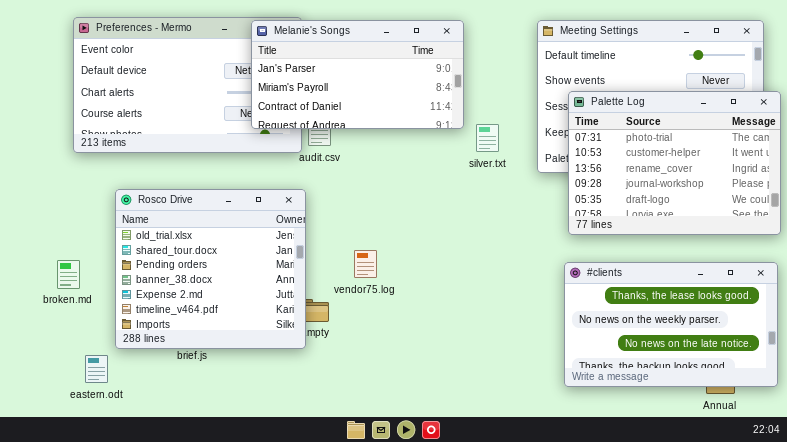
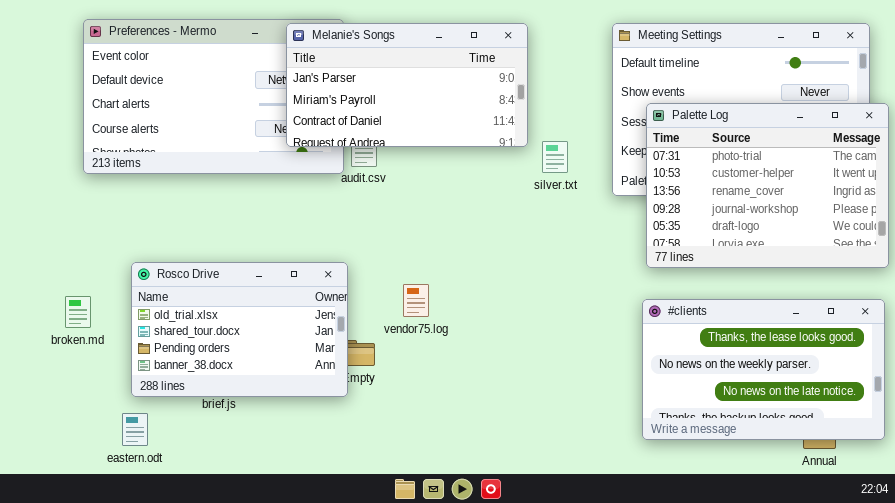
Rosco Drive: [115,189,306,349] -> [131,262,348,397], resized
eastern.odt: [85,355,108,383] -> [122,413,148,446], moved

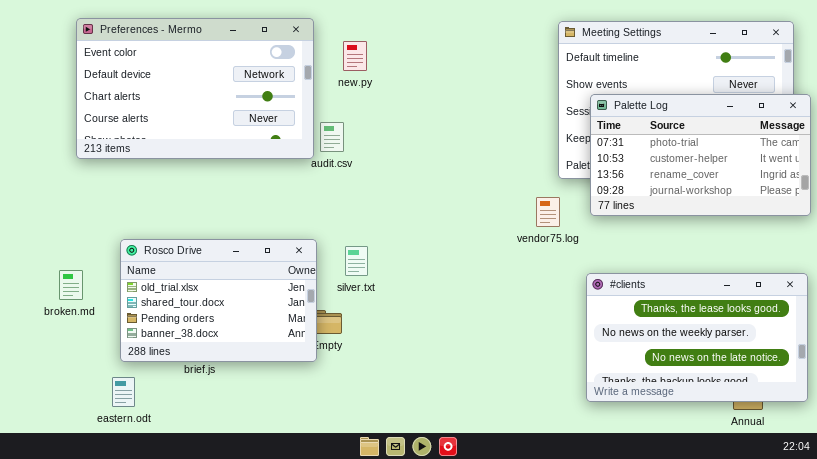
Melanie's Songs: [286,23,528,147] -> none, closed
Palette Log: [646,103,889,268] -> [590,94,811,216], resized
silver.txt: [542,141,568,173] -> [345,246,368,276], moved
vendor75.log: [403,284,429,317] -> [536,197,560,227], moved

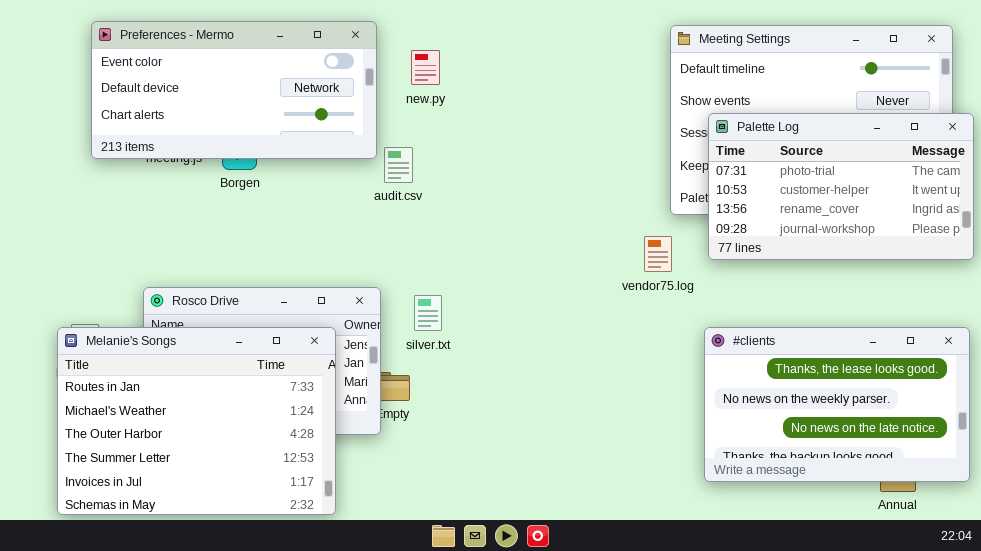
Preferences - Mermo: [76,18,314,159] -> [91,21,377,159], resized
Melanie's Songs: none -> [57,327,336,515], opened

